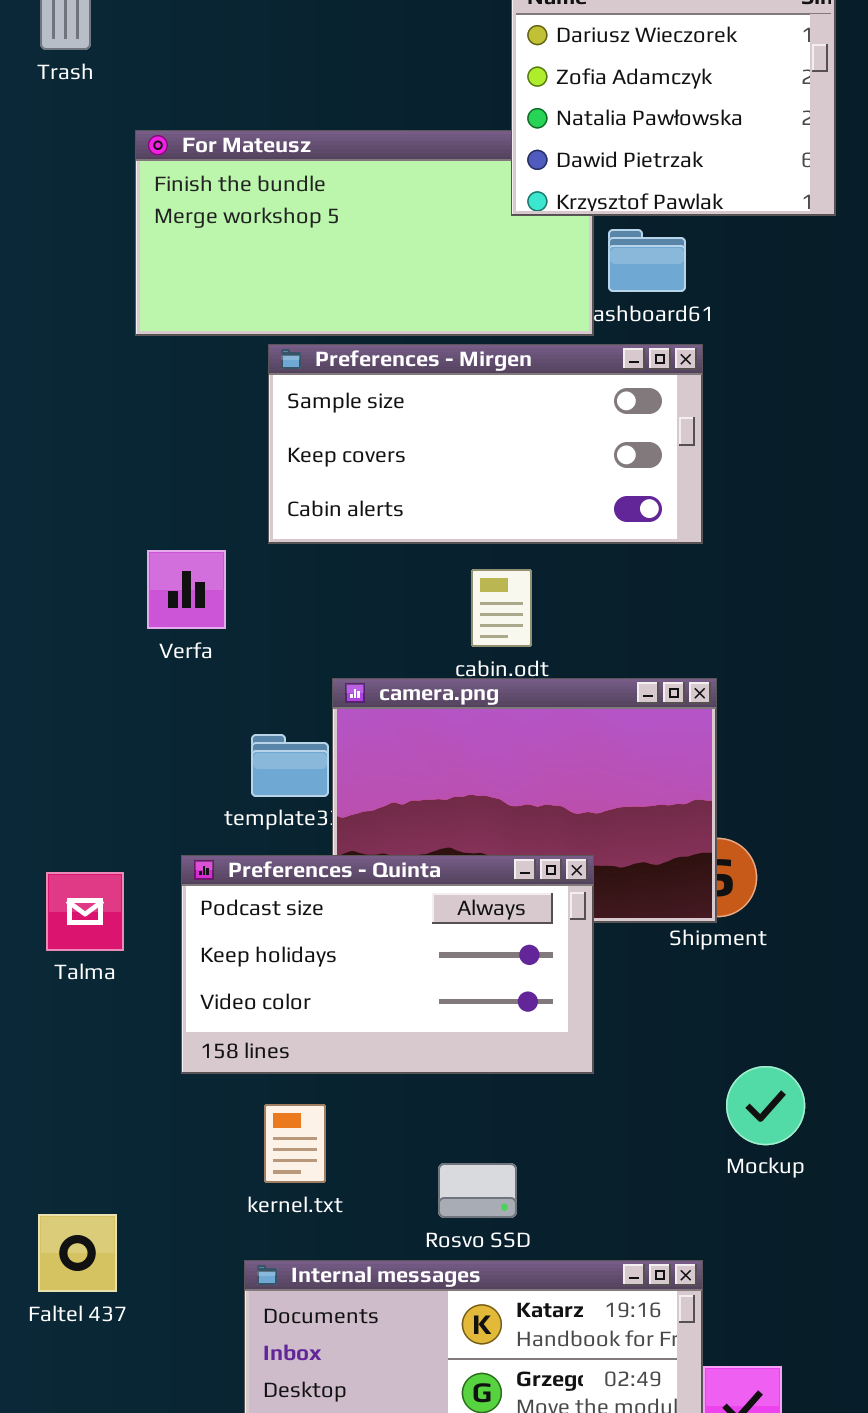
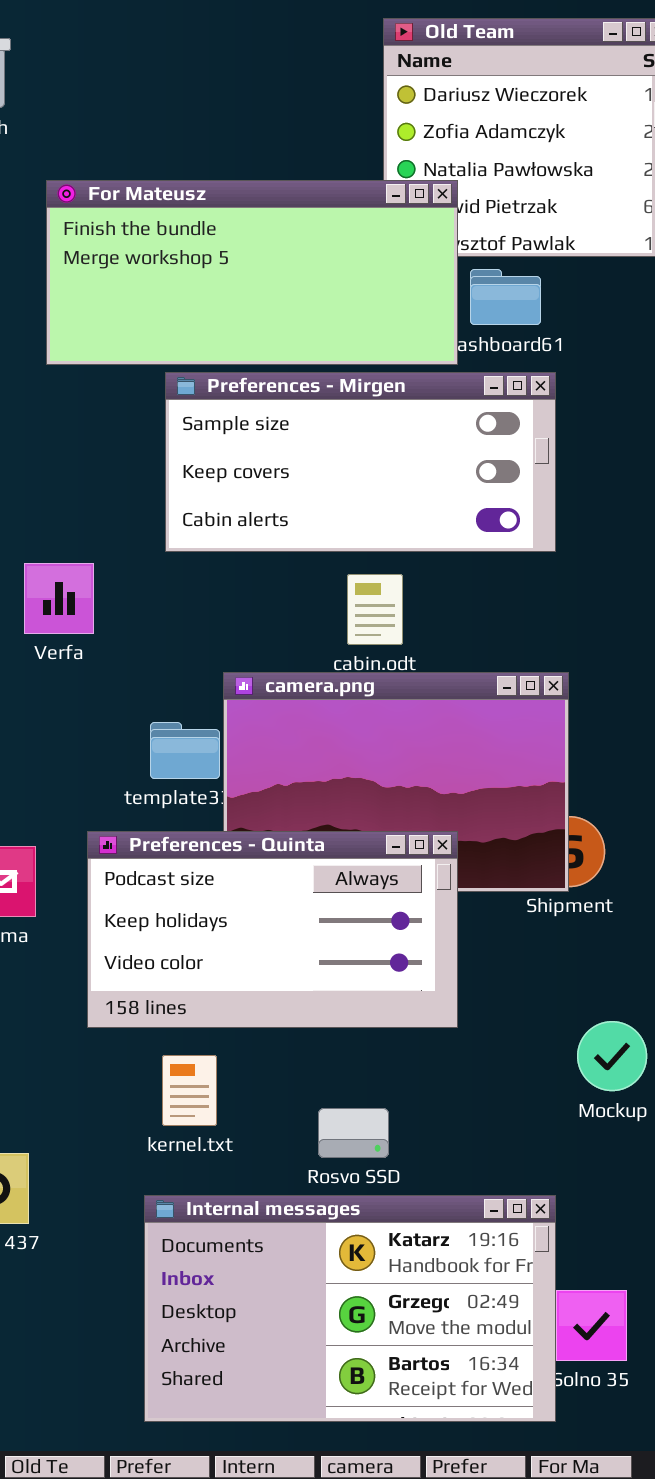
For Mateusz: [135,130,594,336] -> [46,180,458,365], raised
Verfa: [147,550,226,629] -> [24,563,94,634], moved

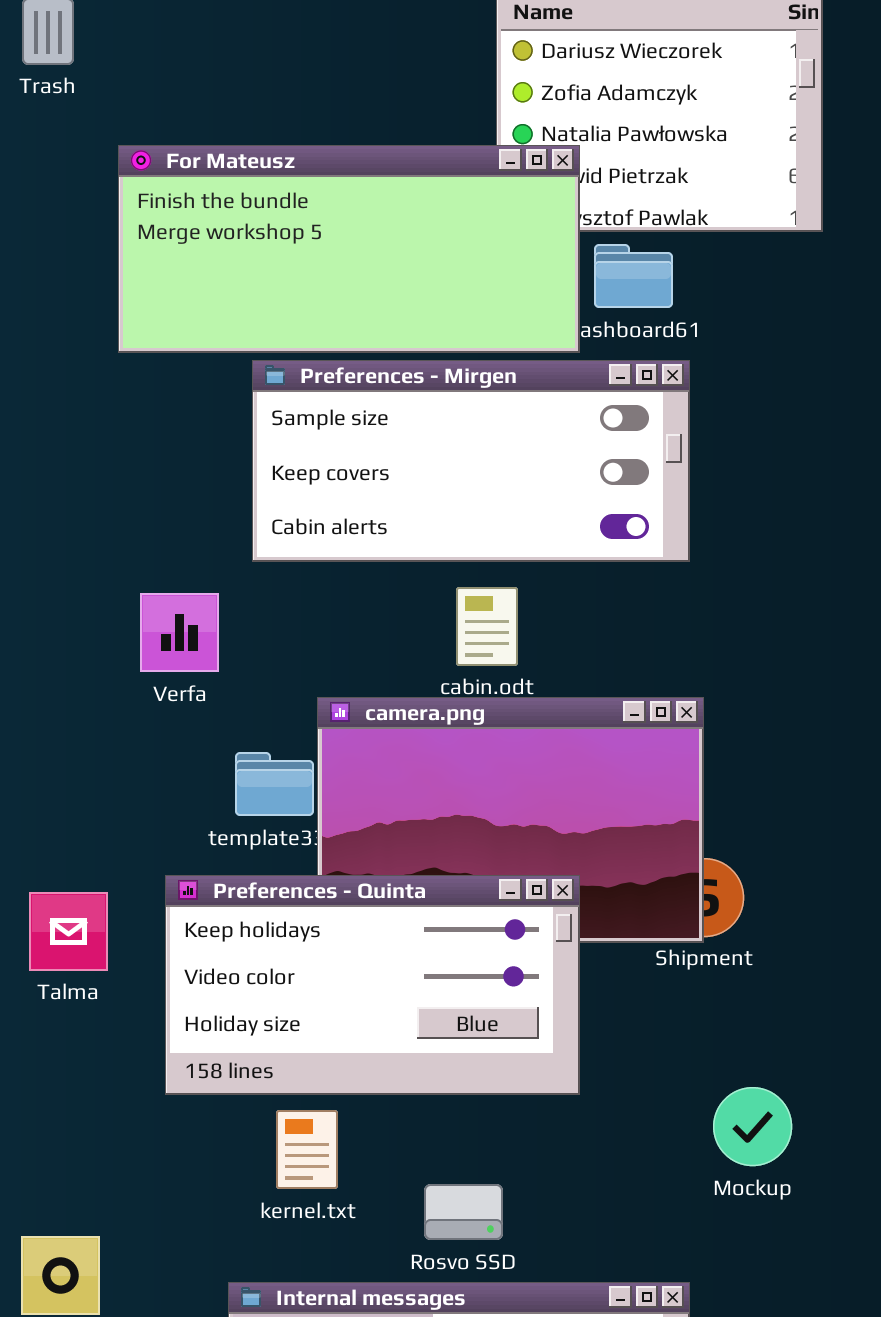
Verfa: [24,563,94,634] -> [140,593,219,672], moved
Preferences - Quinta: [87,831,458,1028] -> [165,875,580,1095], scrolled down 1 row
kernel.txt: [162,1055,217,1126] -> [276,1110,338,1189], moved

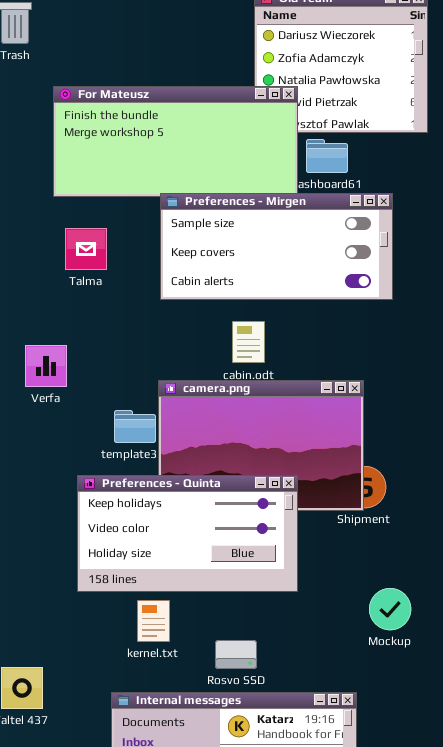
Preferences - Mirgen: [252,360,690,562] -> [160,193,393,300], moved
Verfa: [140,593,219,672] -> [25,345,67,387], moved
Talma: [29,892,108,971] -> [65,228,107,270], moved

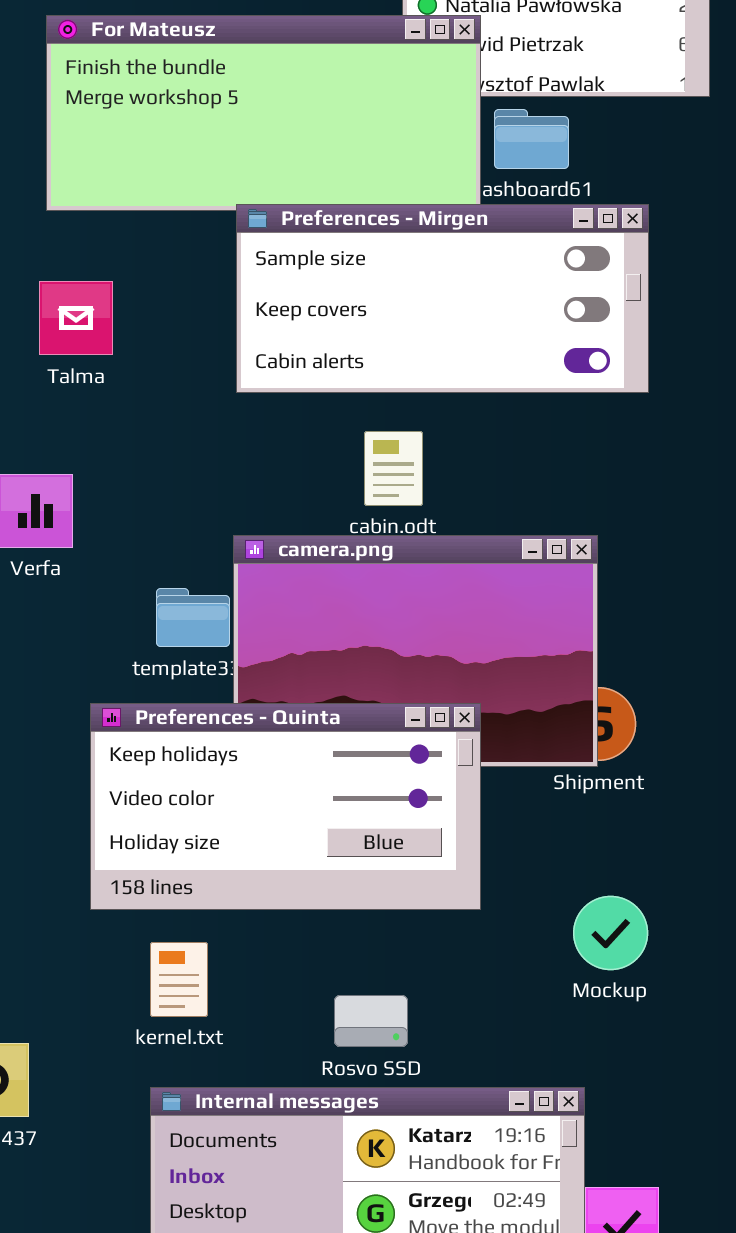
Talma: [65,228,107,270] -> [39,281,113,355], moved
Mockup: [369,588,411,630] -> [573,896,648,970], moved
kernel.txt: [137,600,170,642] -> [150,942,208,1017], moved

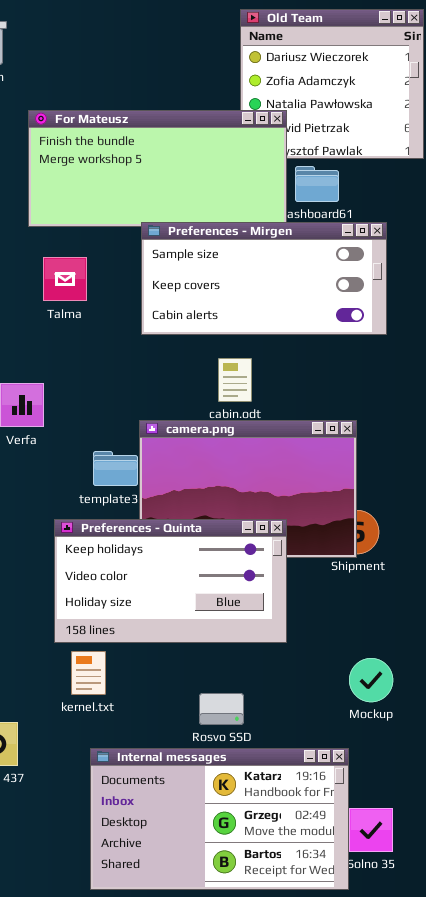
Talma: [39,281,113,355] -> [43,257,87,301], moved
Mockup: [573,896,648,970] -> [349,658,393,702], moved
kernel.txt: [150,942,208,1017] -> [71,651,106,695], moved

